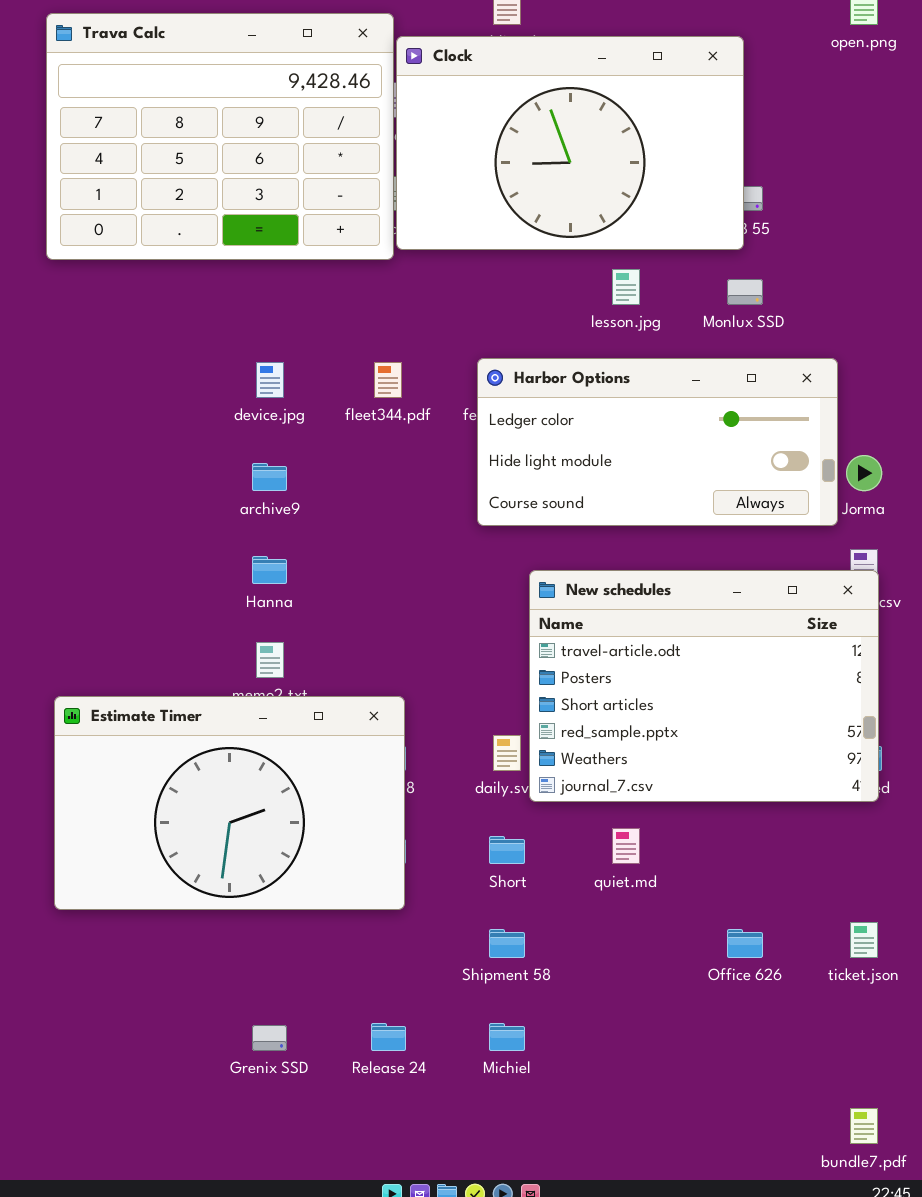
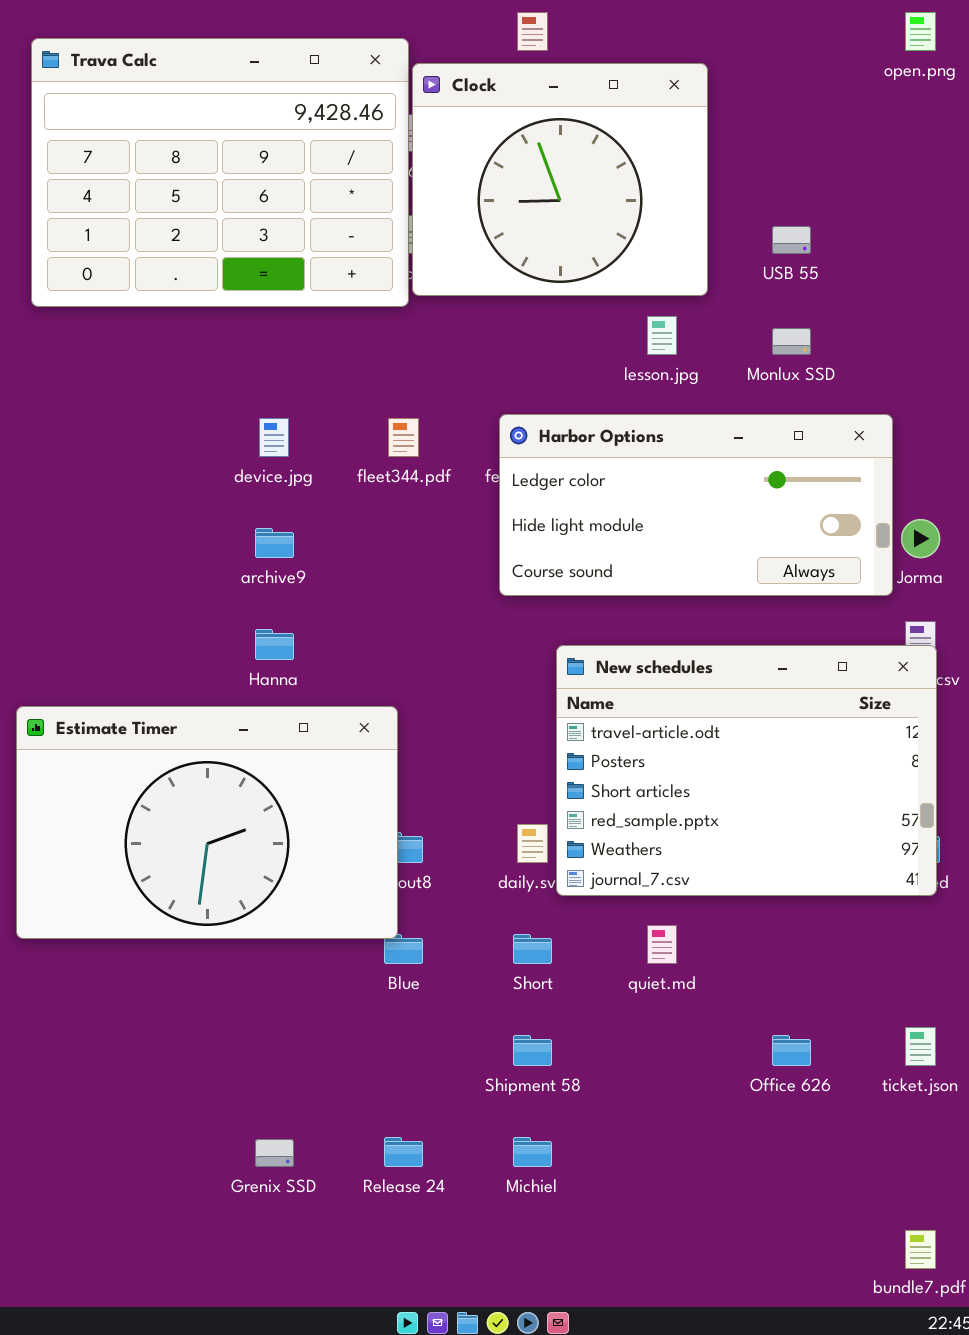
Clock: [396,36,744,250] -> [412,63,708,296], resized
Estimate Timer: [54,696,405,910] -> [16,706,398,939], moved

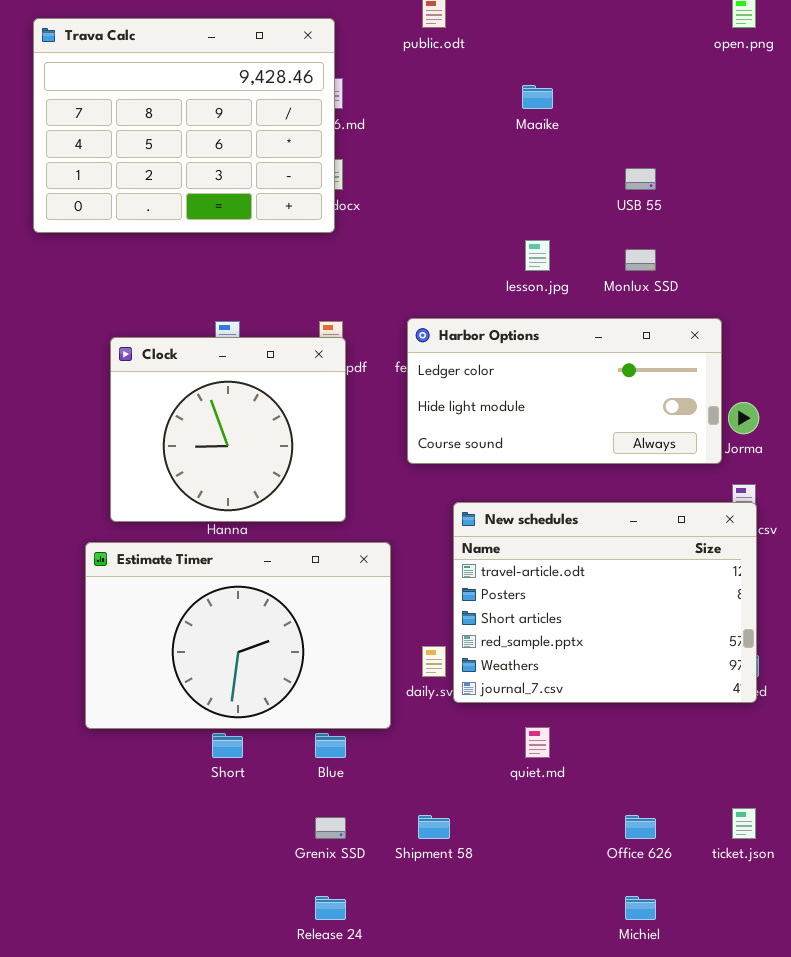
Clock: [412,63,708,296] -> [110,337,346,522], moved
Estimate Timer: [16,706,398,939] -> [85,542,391,729], moved
Short: [513,934,552,964] -> [212,733,243,758], moved
Michiel: [513,1137,552,1167] -> [625,896,656,920], moved
Grenix SSD: [255,1139,294,1167] -> [315,817,346,839], moved

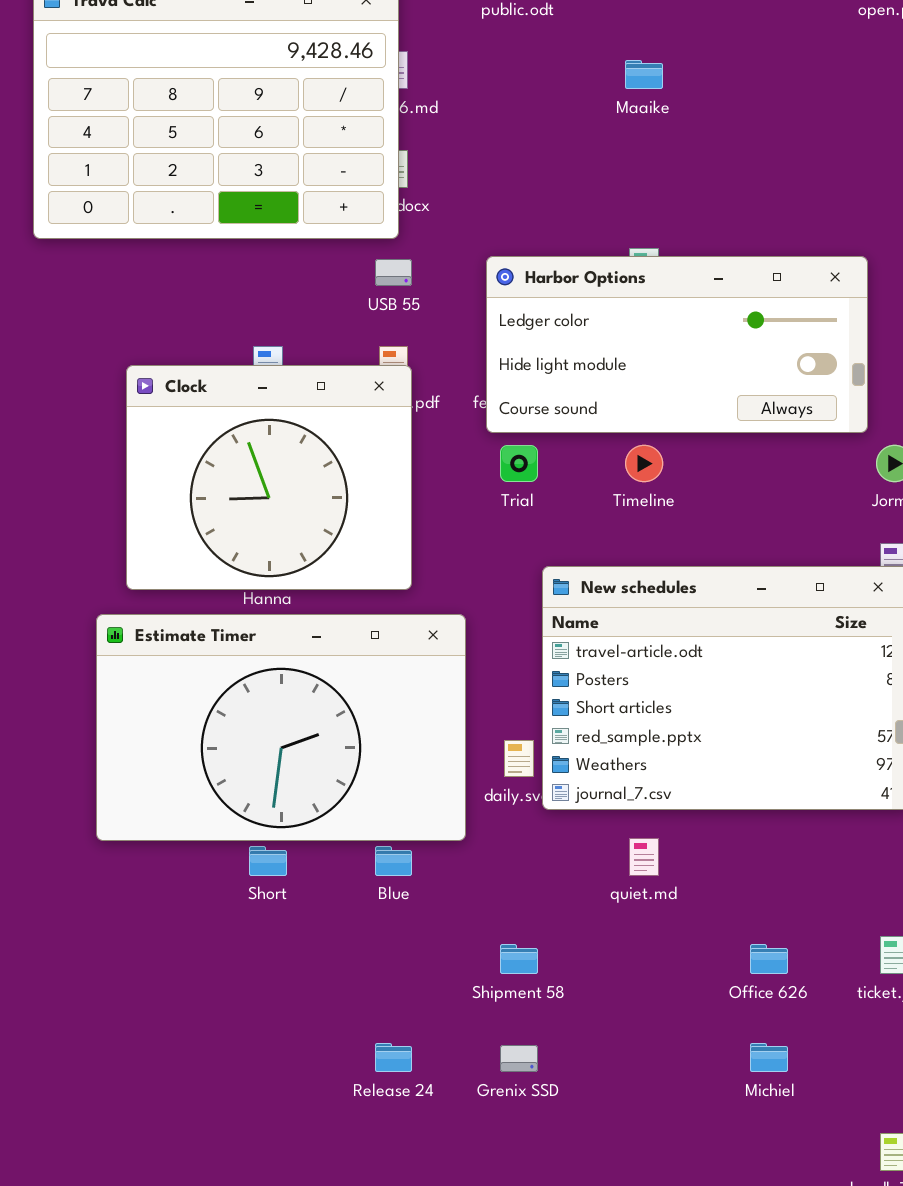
USB 55: [625,168,656,190] -> [375,259,412,286], moved
Harbor Options: [407,318,722,464] -> [486,256,868,433], moved
Grenix SSD: [315,817,346,839] -> [500,1045,538,1072], moved

